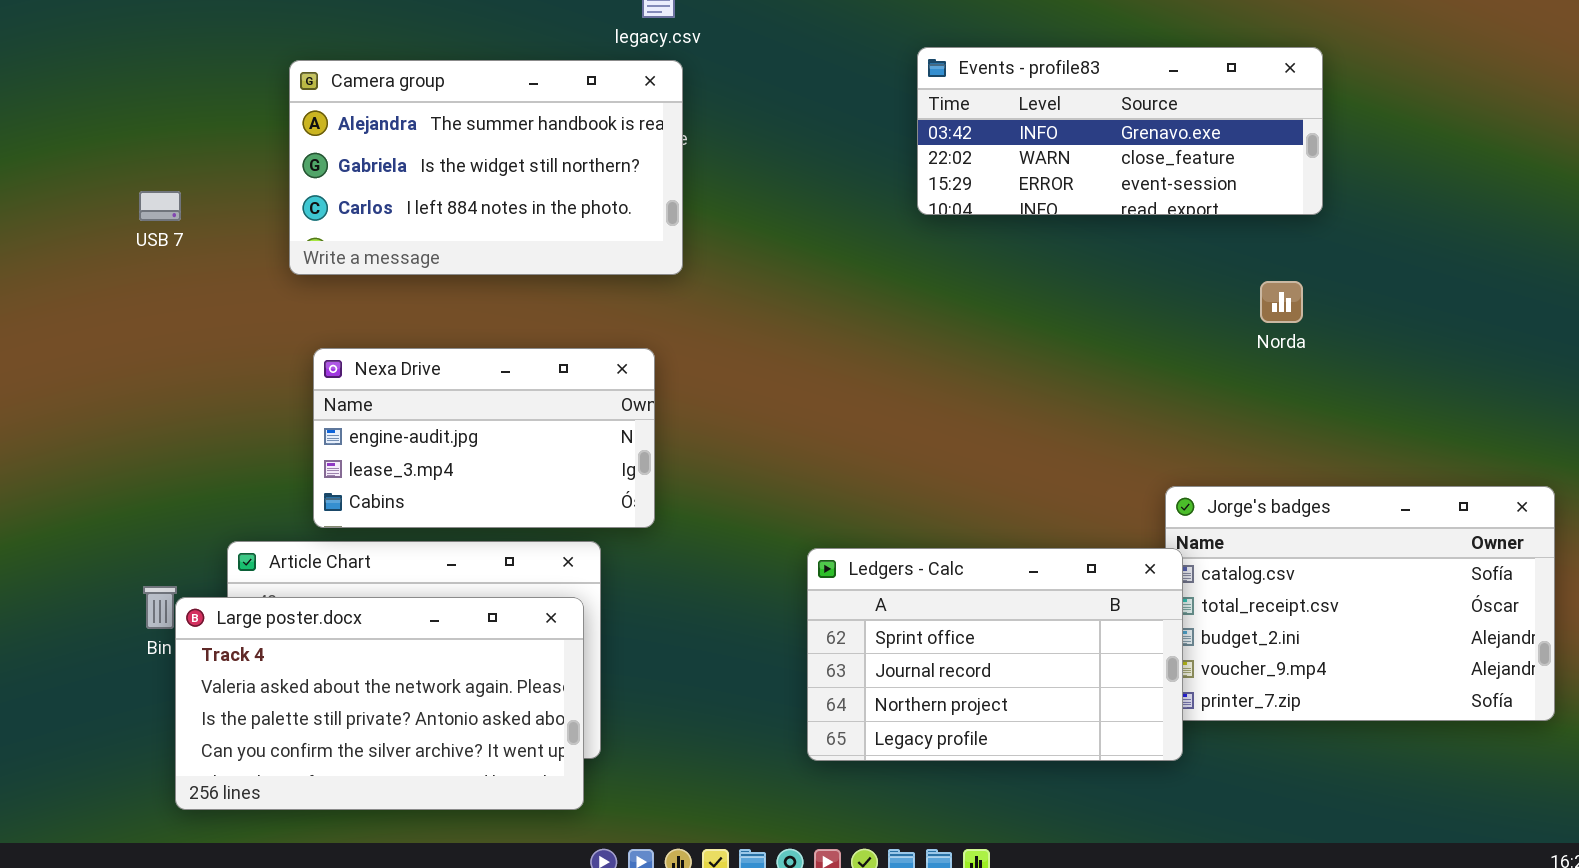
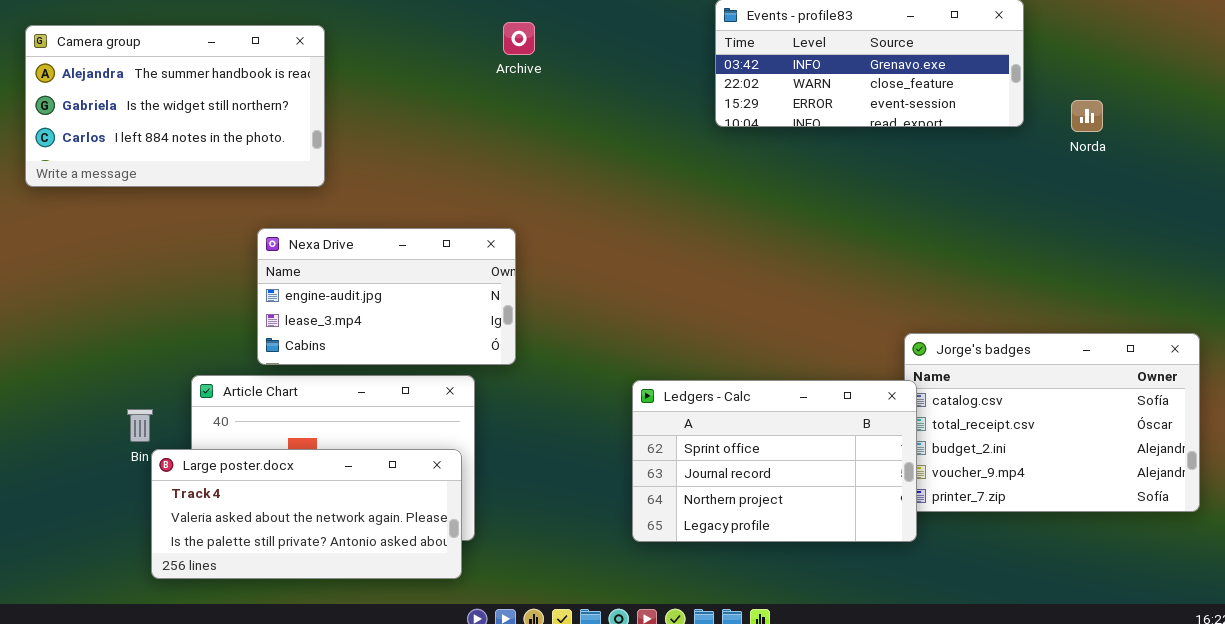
Camera group: [289,60,683,275] -> [25,25,325,187], moved
Norda: [1260,281,1303,323] -> [1071,100,1103,132], moved
Large poster.docx: [175,597,584,810] -> [151,449,462,579], resized

